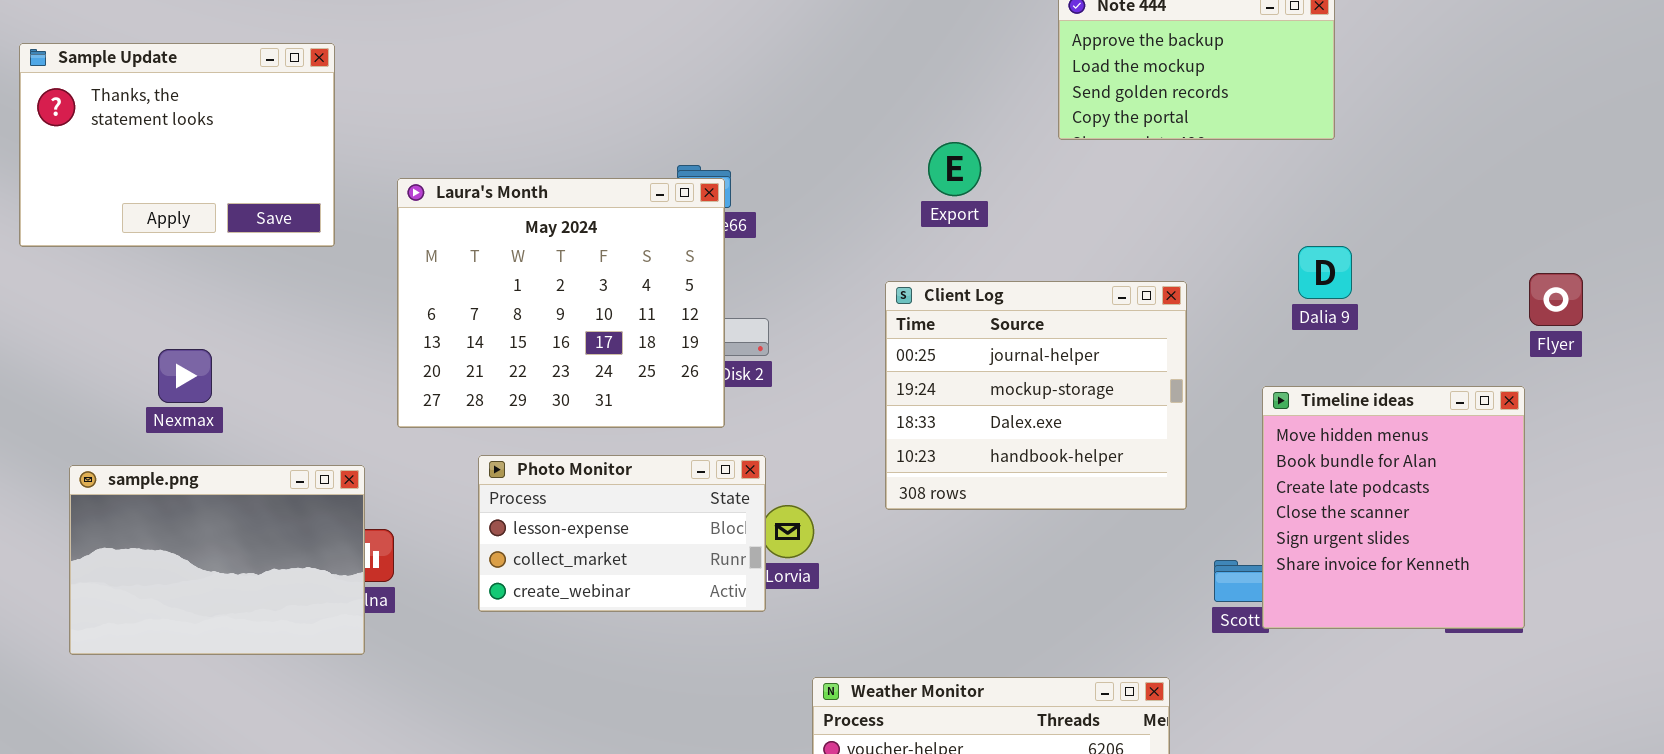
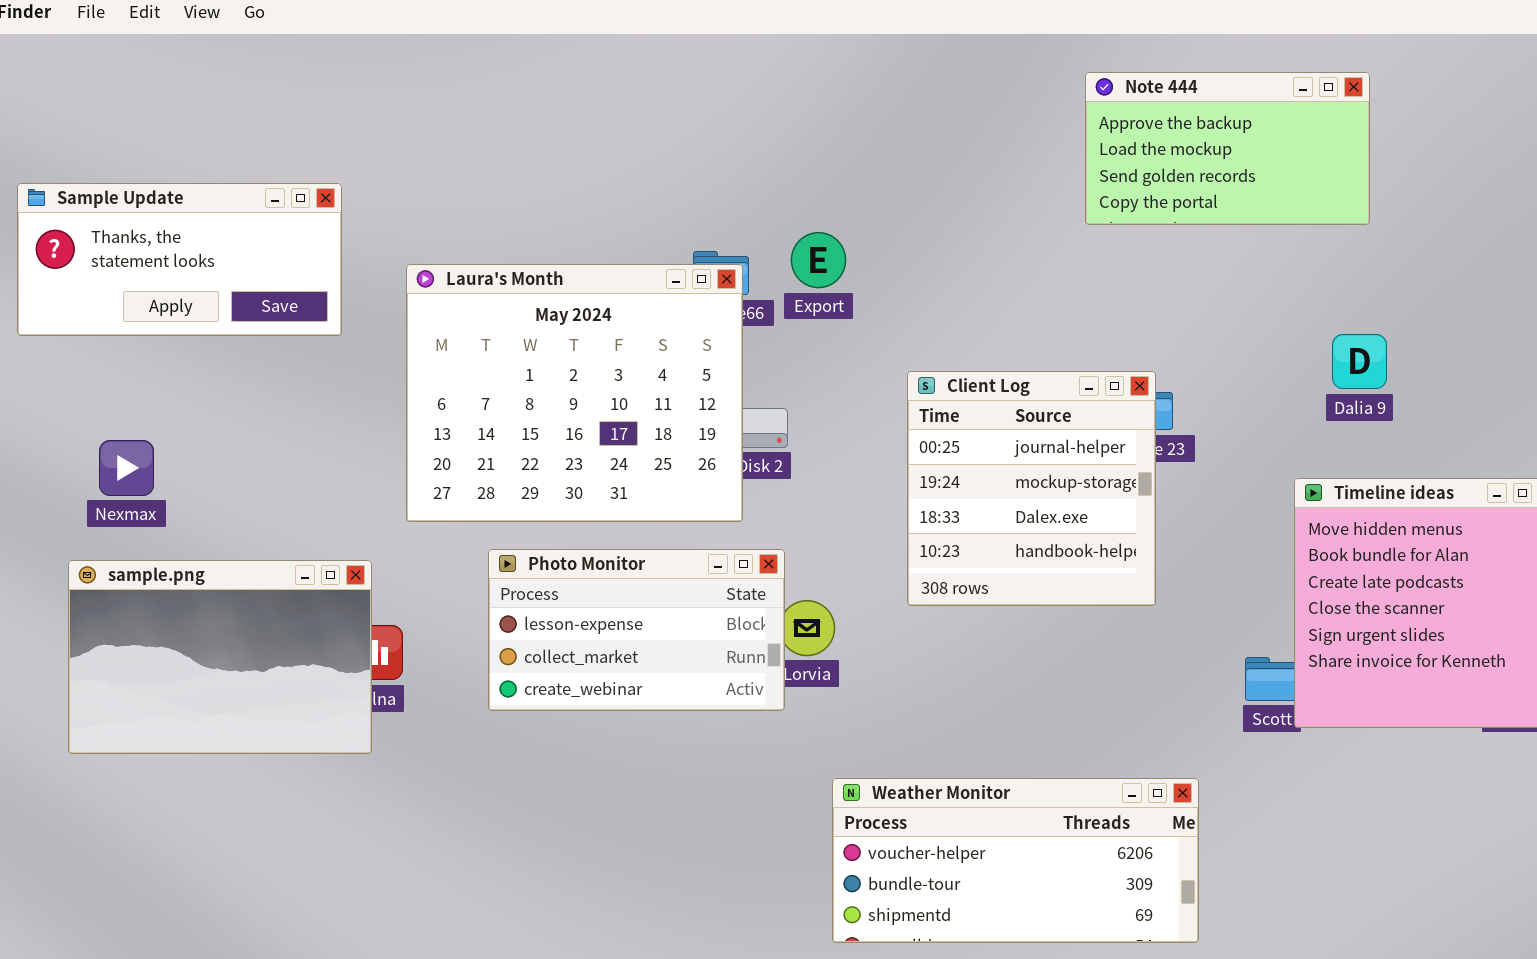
Sample Update: [19,43,335,247] -> [17,183,342,336], resized
Export: [928,142,981,196] -> [791,232,846,288], moved
Client Log: [885,281,1187,510] -> [907,371,1156,606], resized
Nexmax: [158,349,212,403] -> [99,440,154,496], moved

